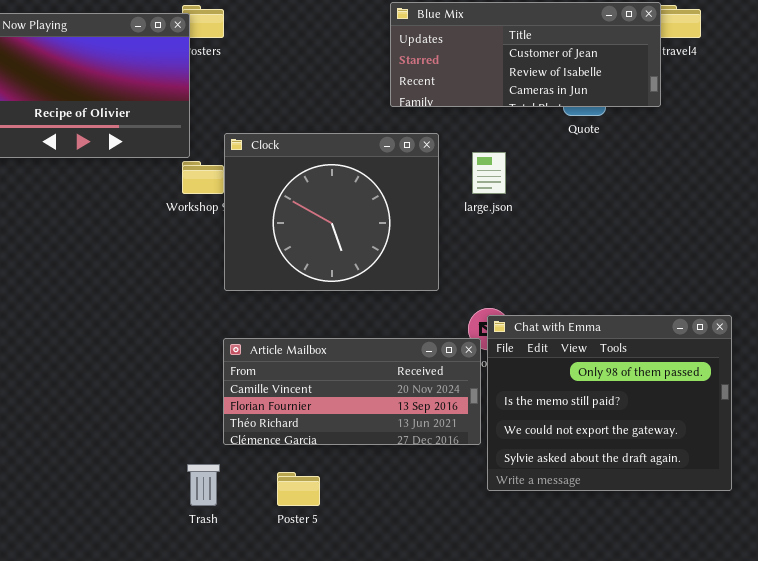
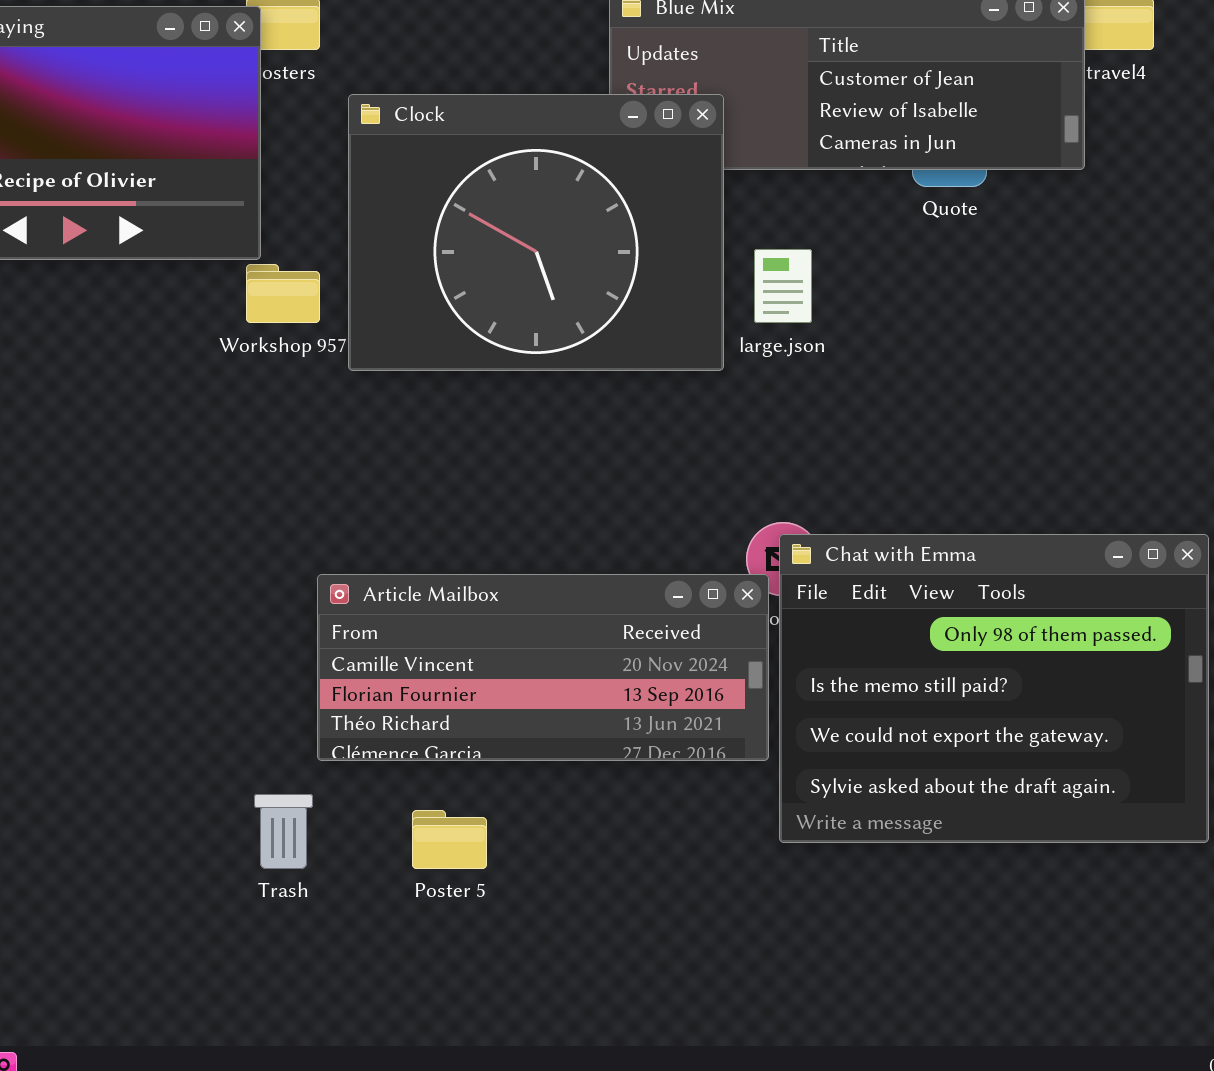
Clock: [224,133,439,291] -> [348,94,724,371], moved

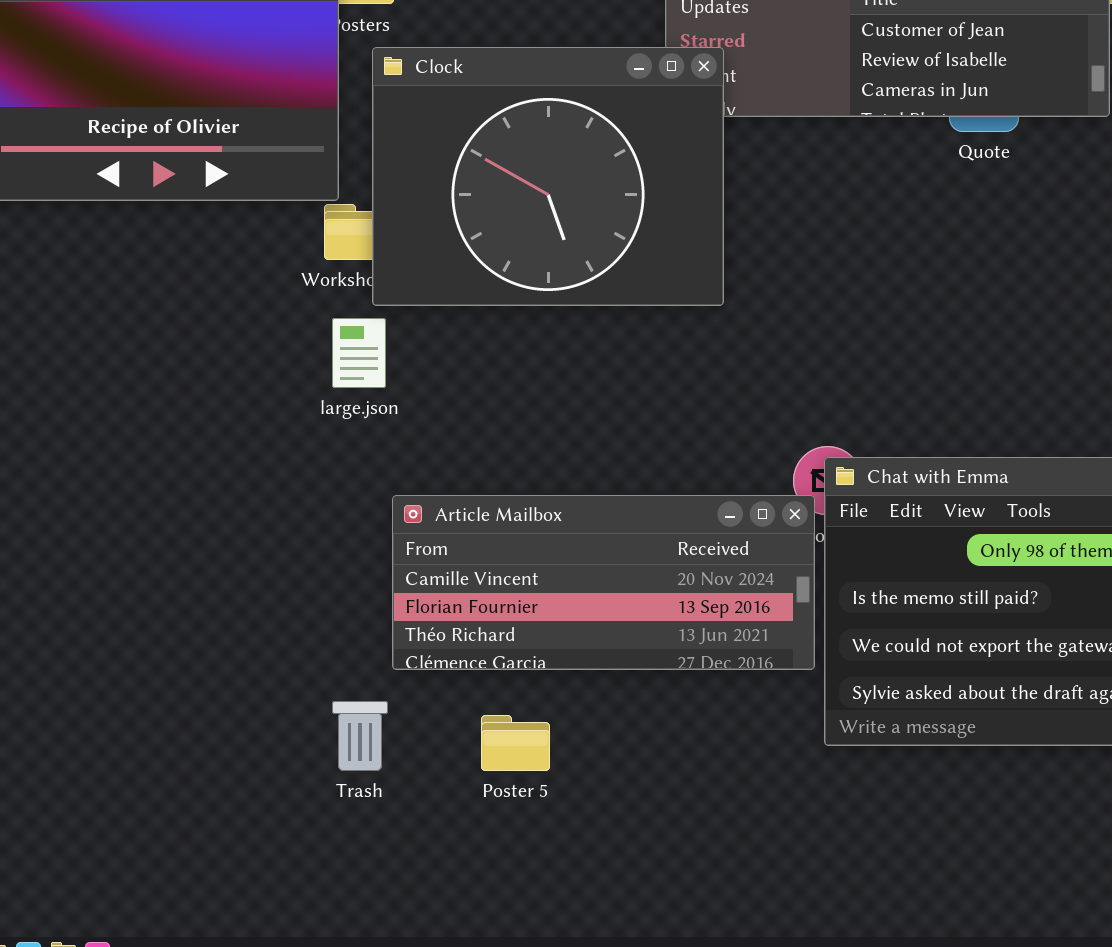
Clock: [348,94,724,371] -> [372,47,724,306], moved
large.json: [754,249,812,323] -> [332,318,386,388], moved

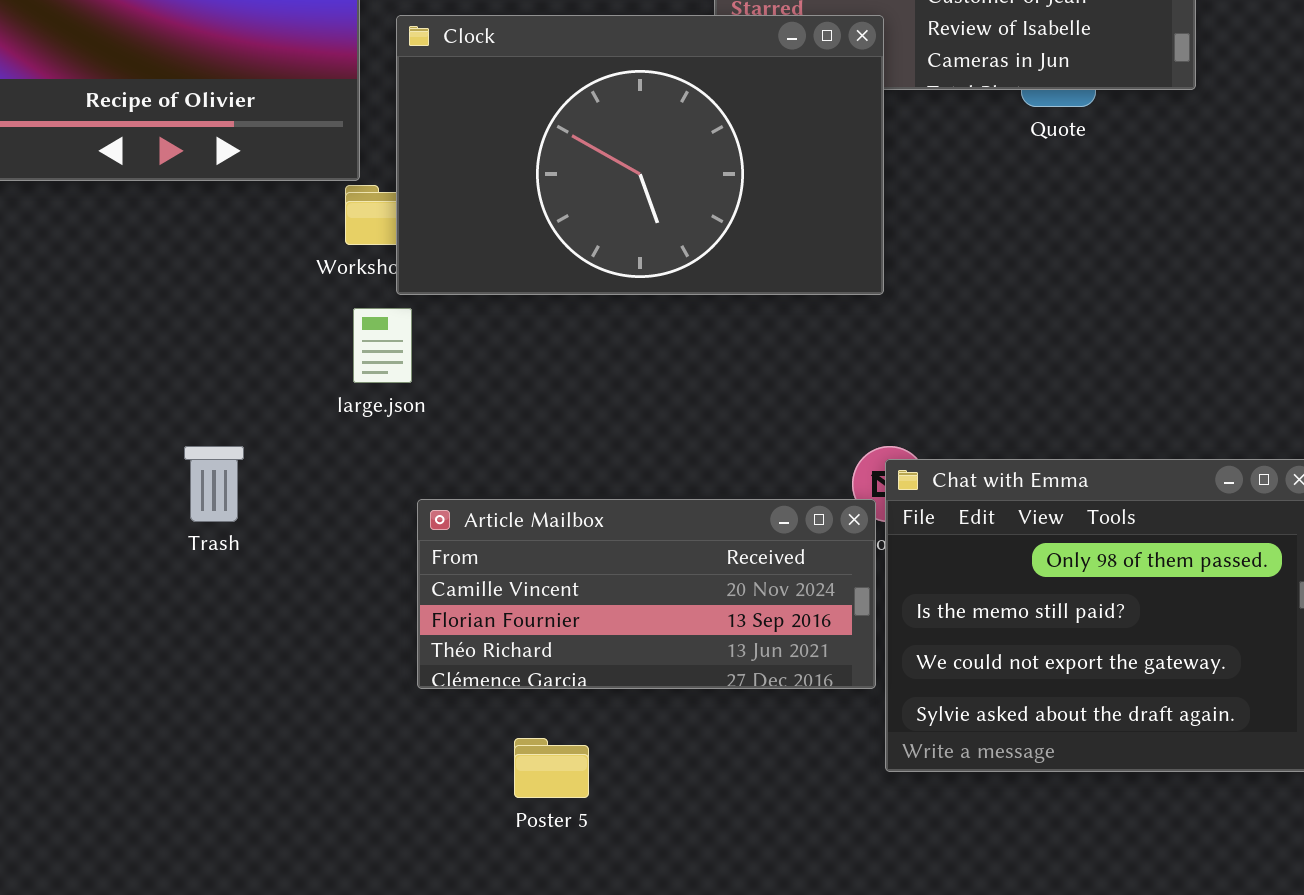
Clock: [372,47,724,306] -> [396,15,884,295], resized
Trash: [332,701,388,771] -> [184,446,244,522], moved

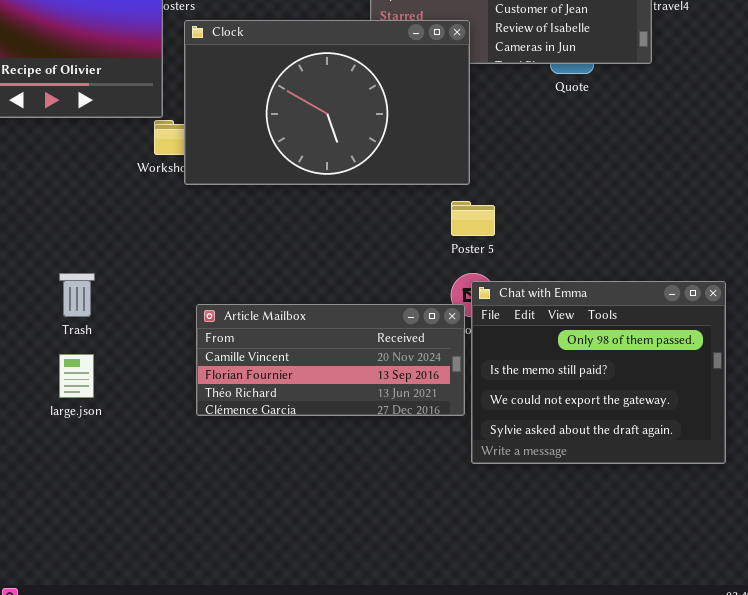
large.json: [353,308,412,383] -> [59,354,94,398], moved
Poster 5: [514,738,589,798] -> [451,201,495,236], moved

